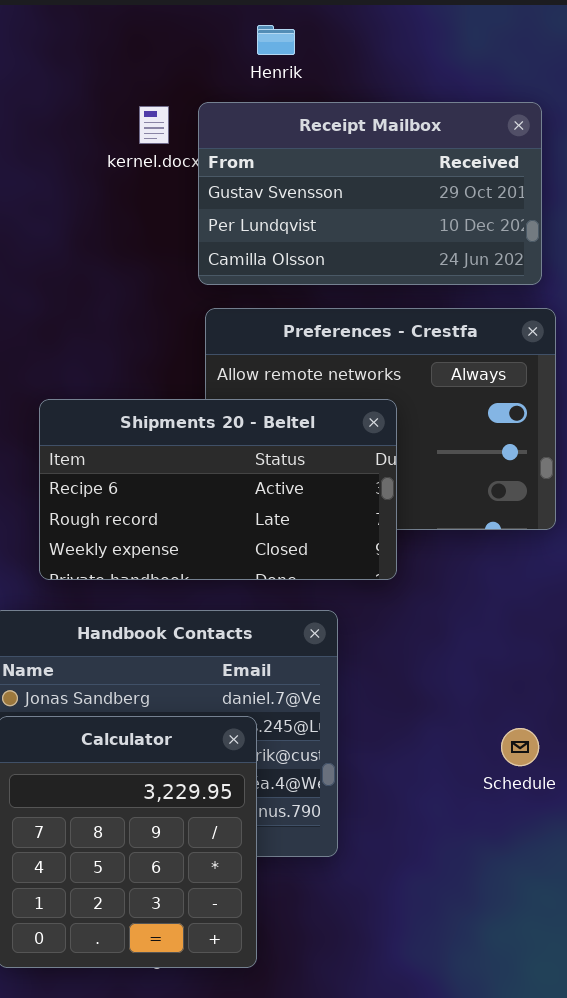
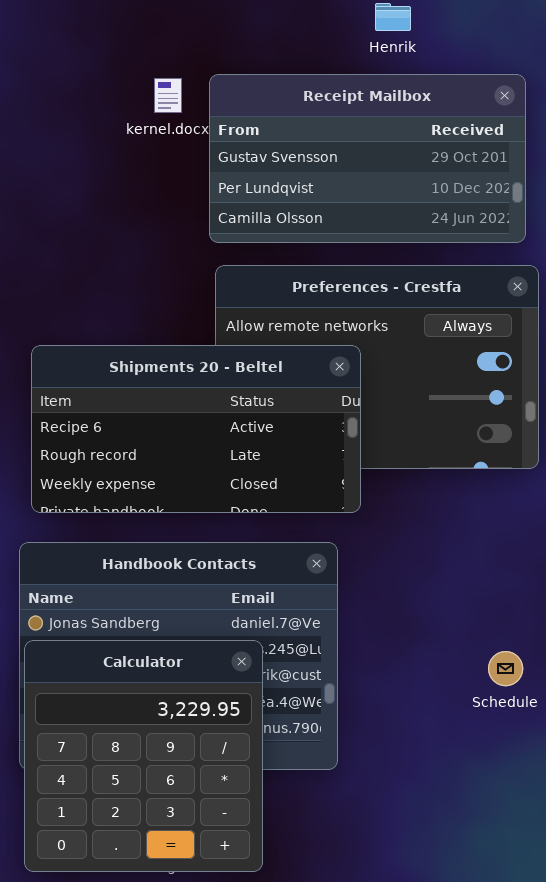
Henrik: [257,25,295,55] -> [375,3,411,31], moved
Shipments 20 - Beltel: [39,399,397,580] -> [31,345,361,513], moved

